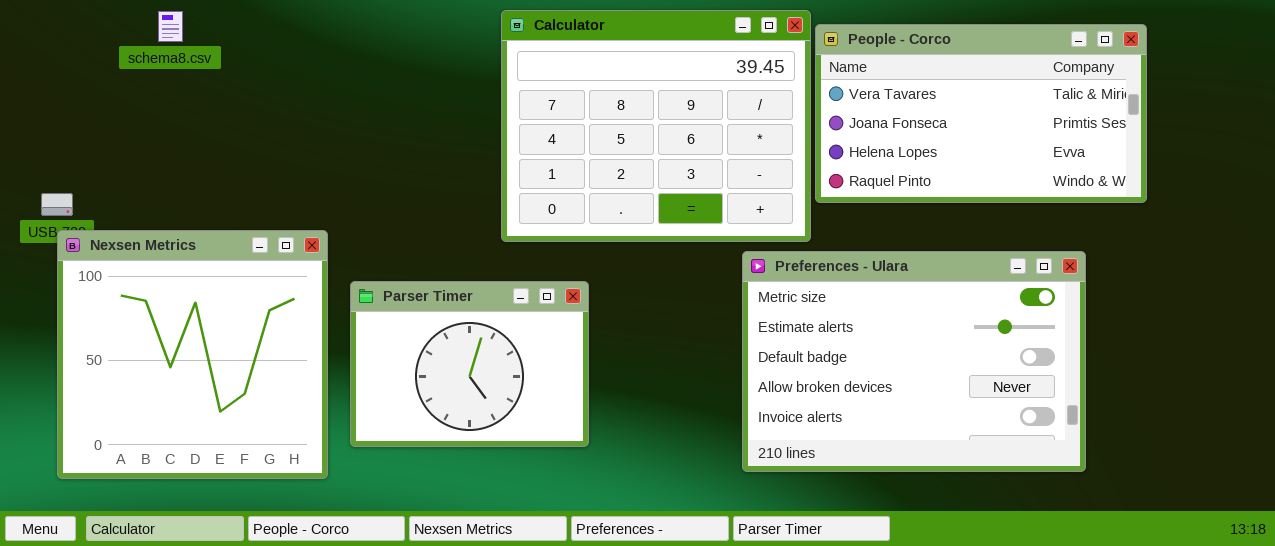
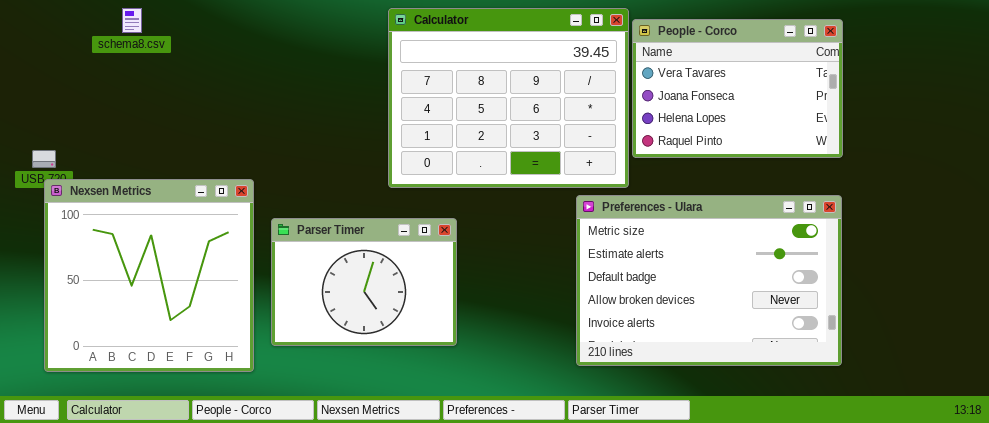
People - Corco: [815,24,1147,203] -> [632,19,843,158], resized

